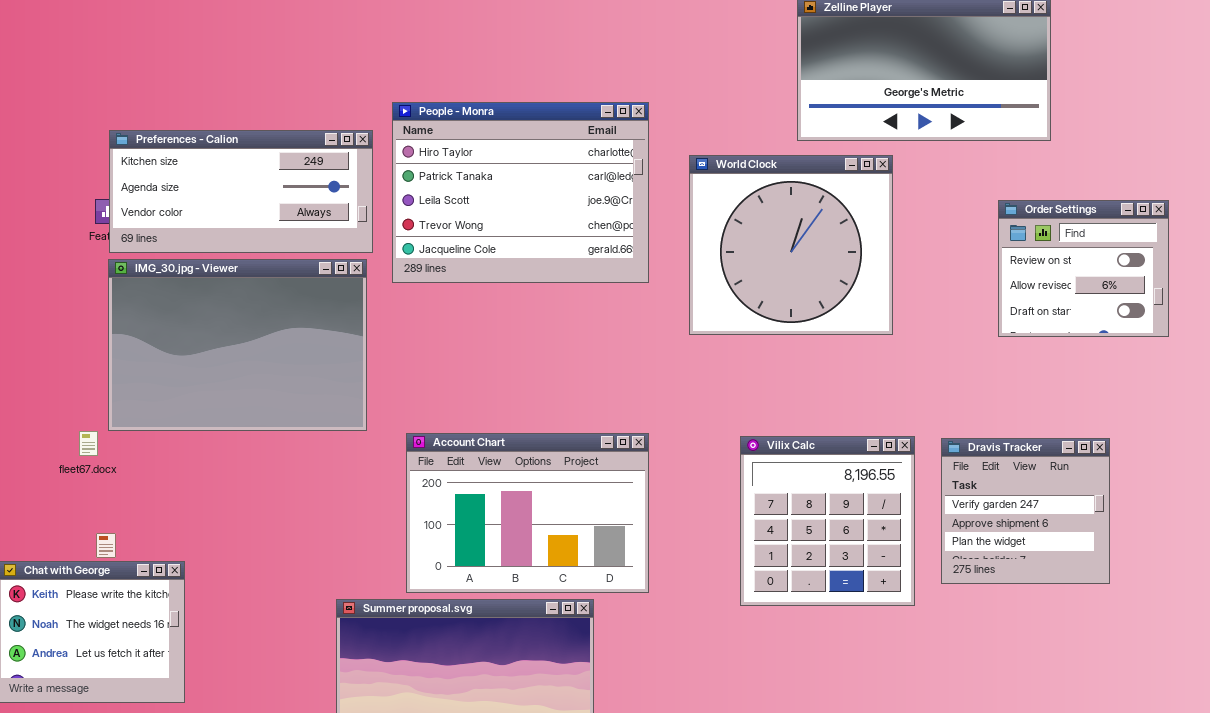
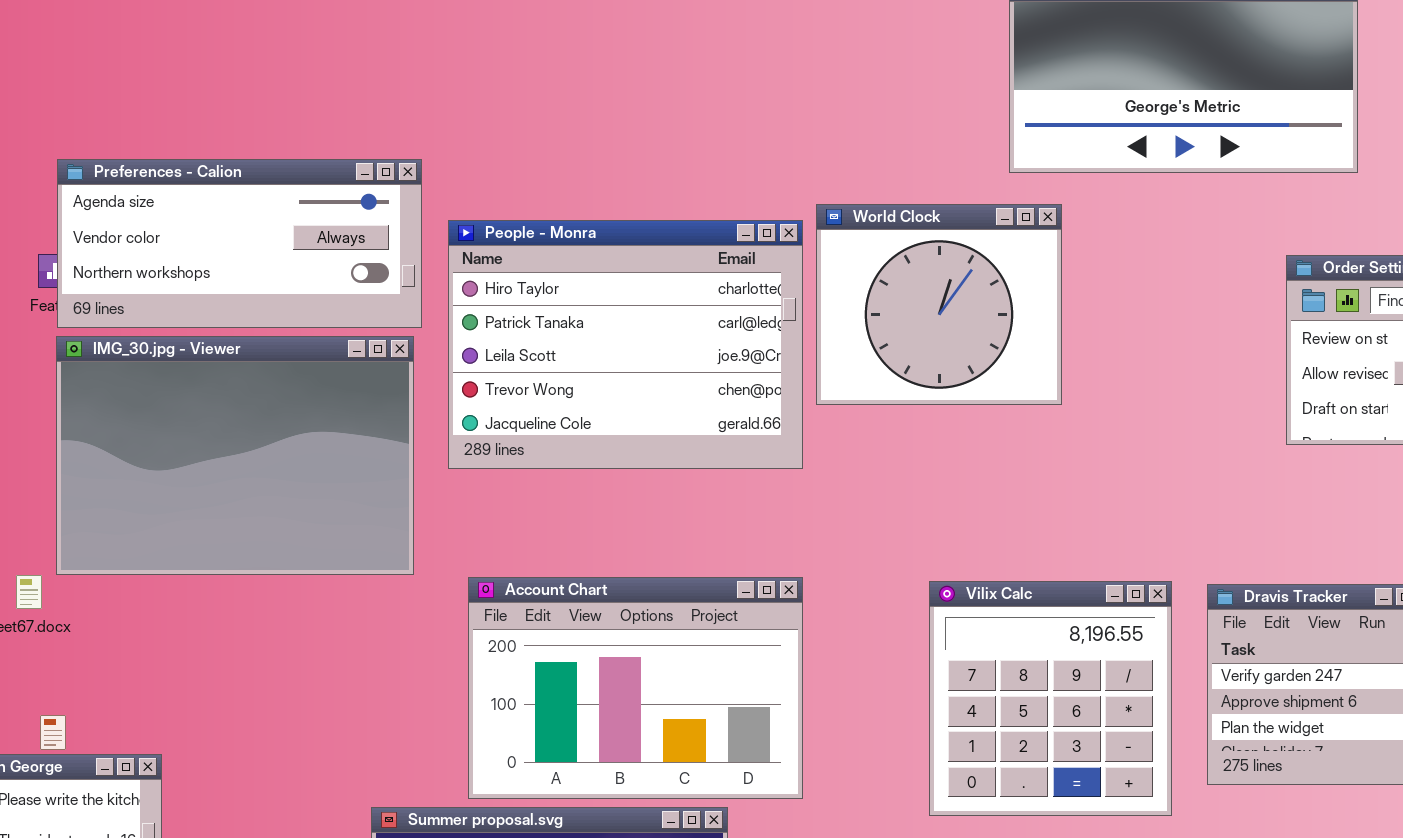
People - Monra: [392,102,649,283] -> [448,220,803,469], moved
Preferences - Calion: [109,130,373,253] -> [57,159,422,328], scrolled down 1 row
World Clock: [689,155,893,335] -> [816,204,1062,405], moved, resized

